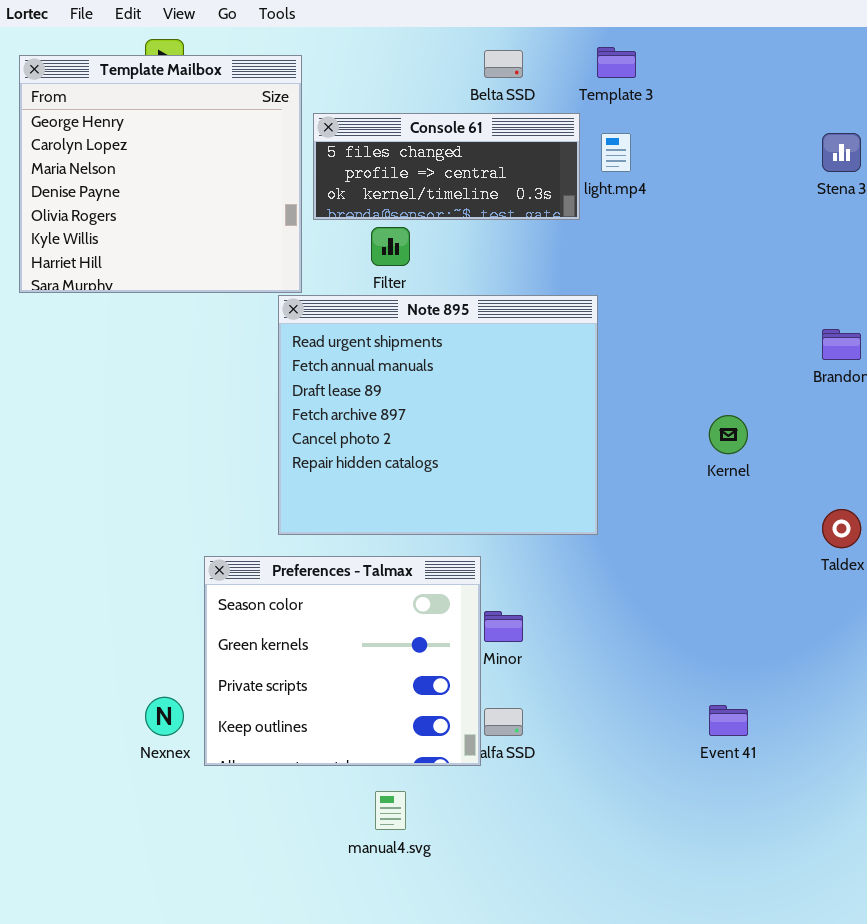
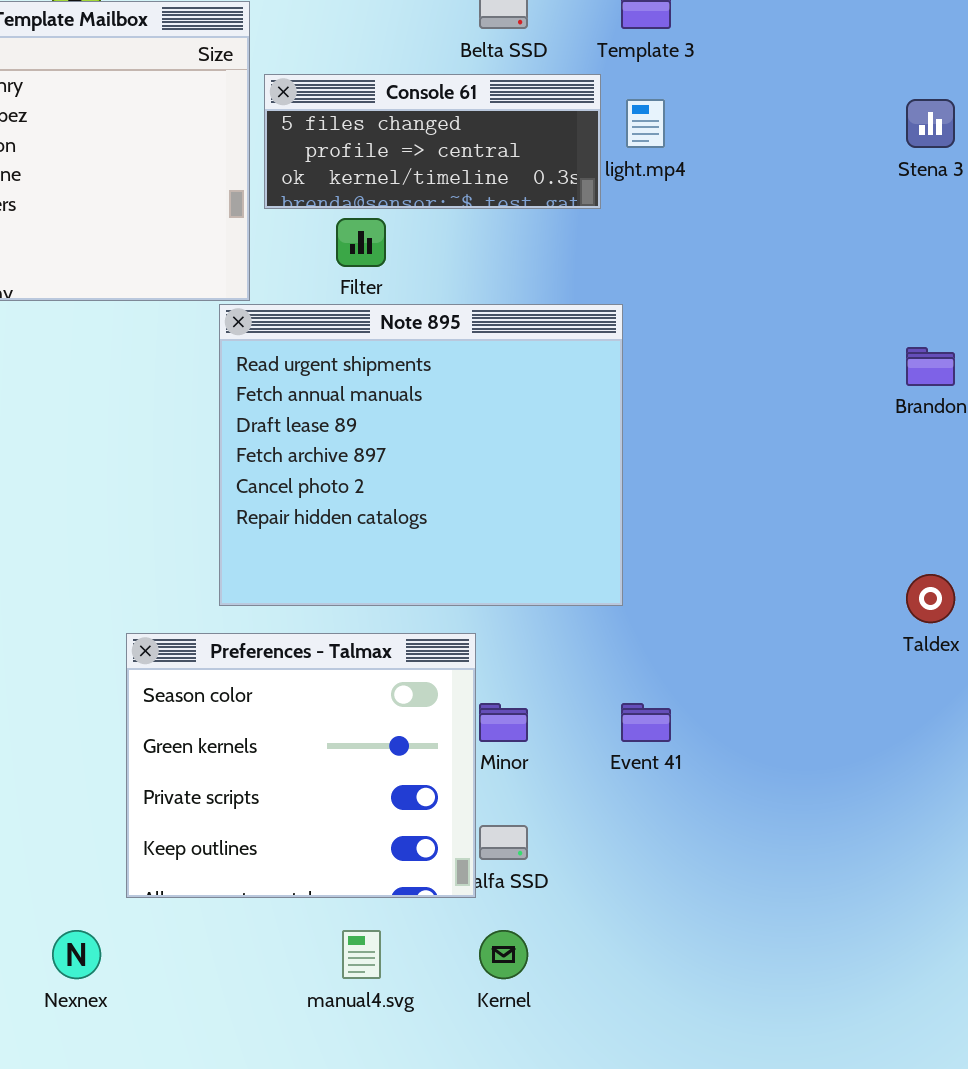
Kernel: [709,415,748,454] -> [479,930,528,979], moved
Nexnex: [145,697,184,736] -> [52,930,101,979], moved
Event 41: [709,705,748,736] -> [621,703,671,742], moved

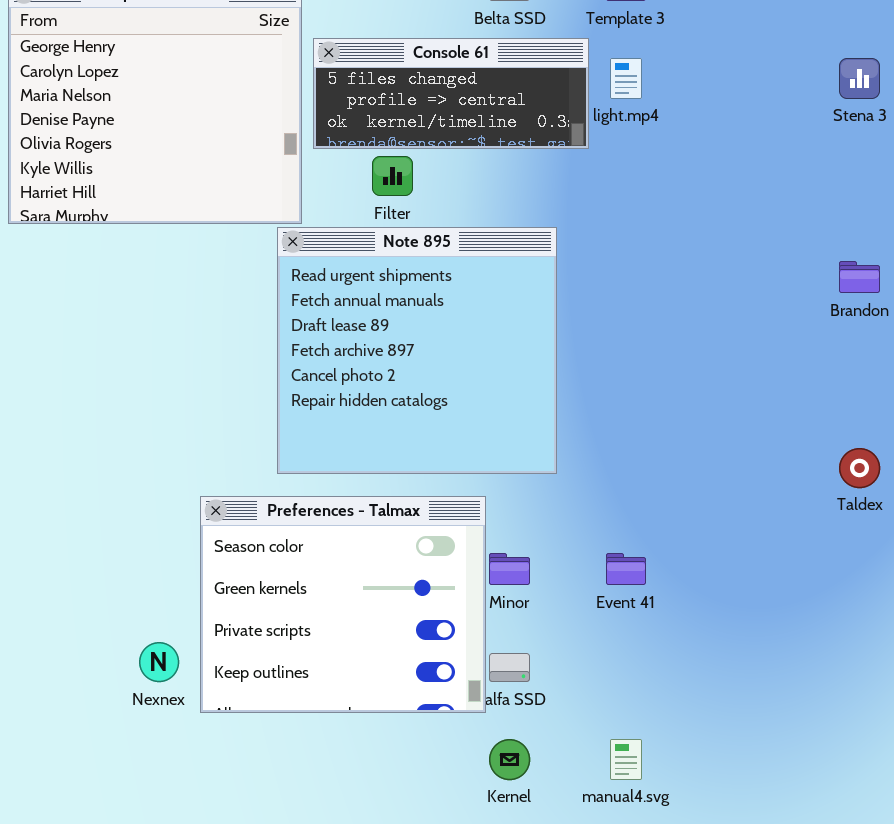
Note 895: [219,304,623,606] -> [277,227,557,474], resized
Nexnex: [52,930,101,979] -> [139,642,179,682], moved
manual4.svg: [342,930,381,979] -> [610,739,642,780], moved

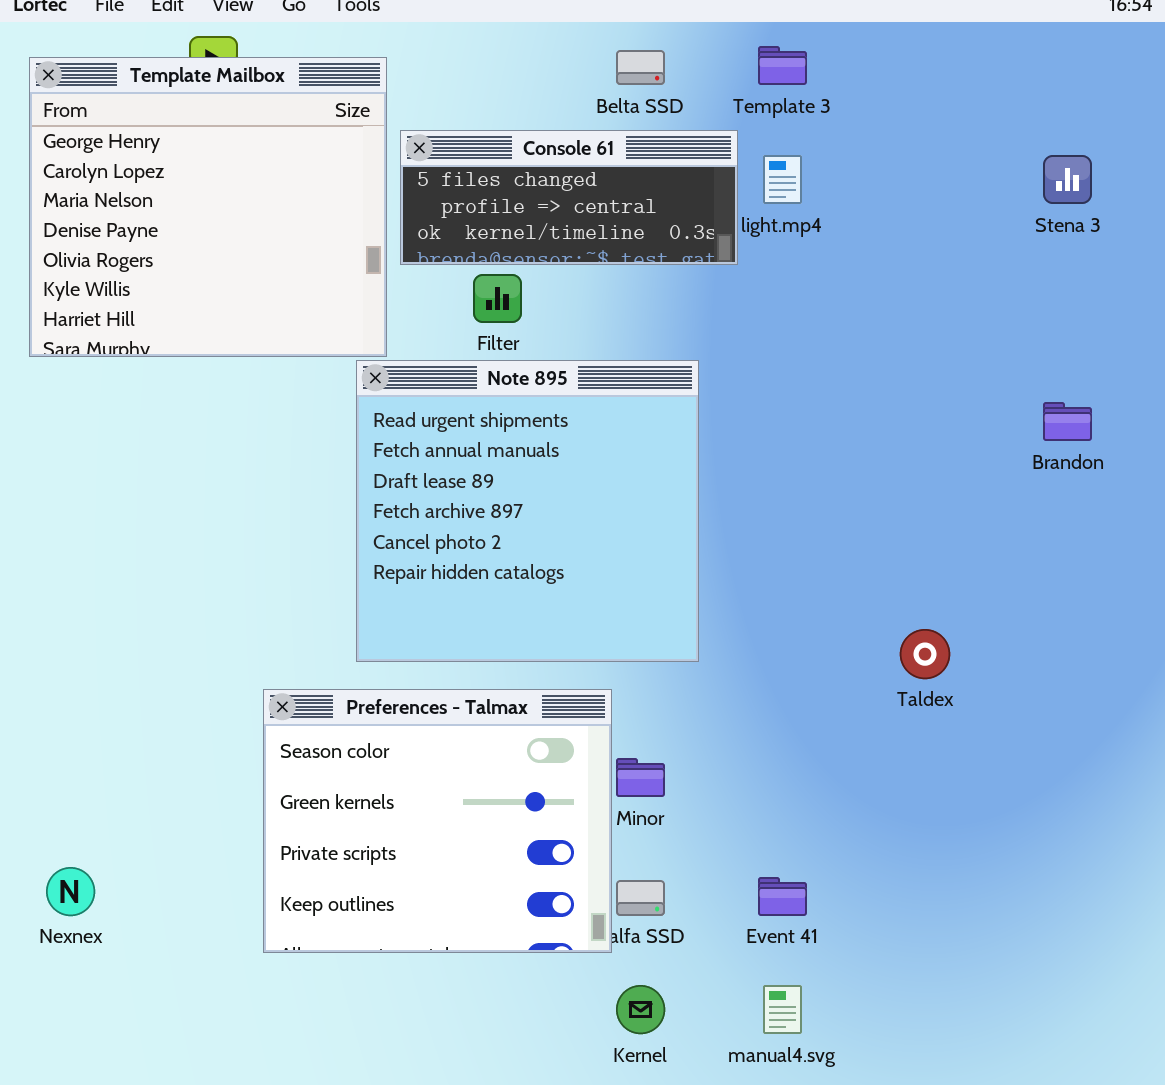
Taldex: [839,448,880,488] -> [900,629,950,679], moved
Event 41: [606,553,646,585] -> [758,877,807,916], moved
Nexnex: [139,642,179,682] -> [46,867,95,916], moved

